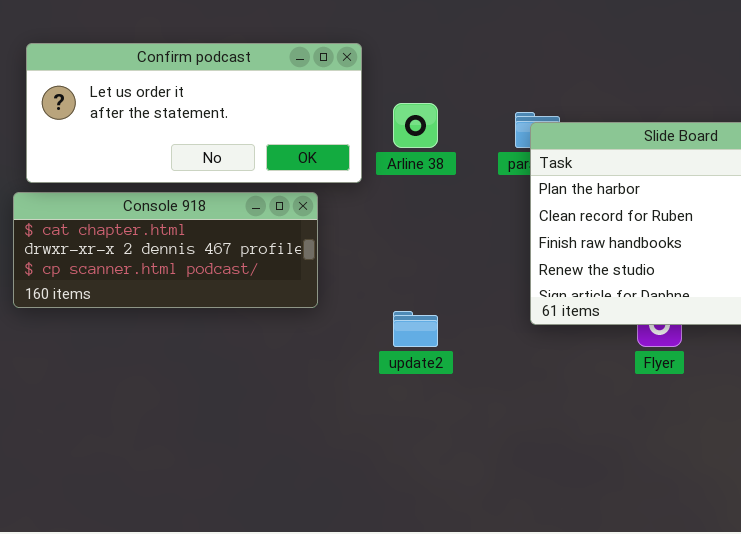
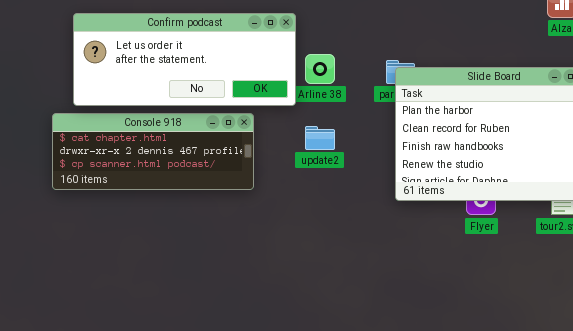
Confirm podcast: [26,43,362,183] -> [73,13,296,106], moved
update2: [393,311,438,347] -> [305,126,335,150], moved

